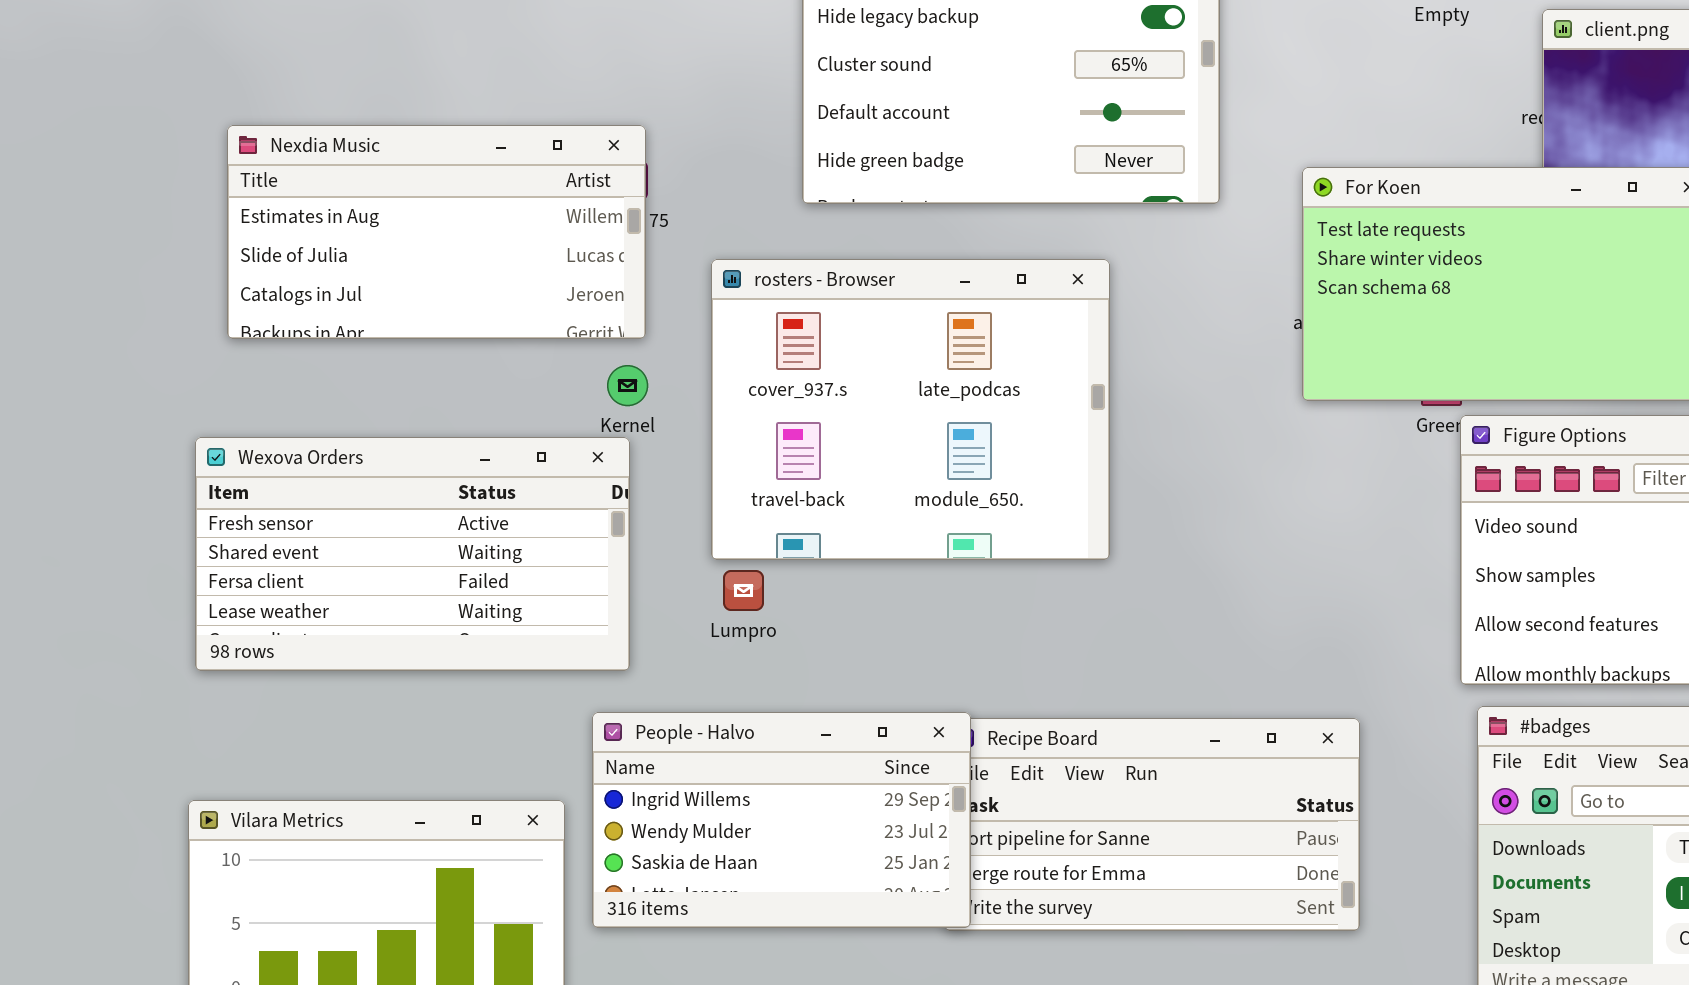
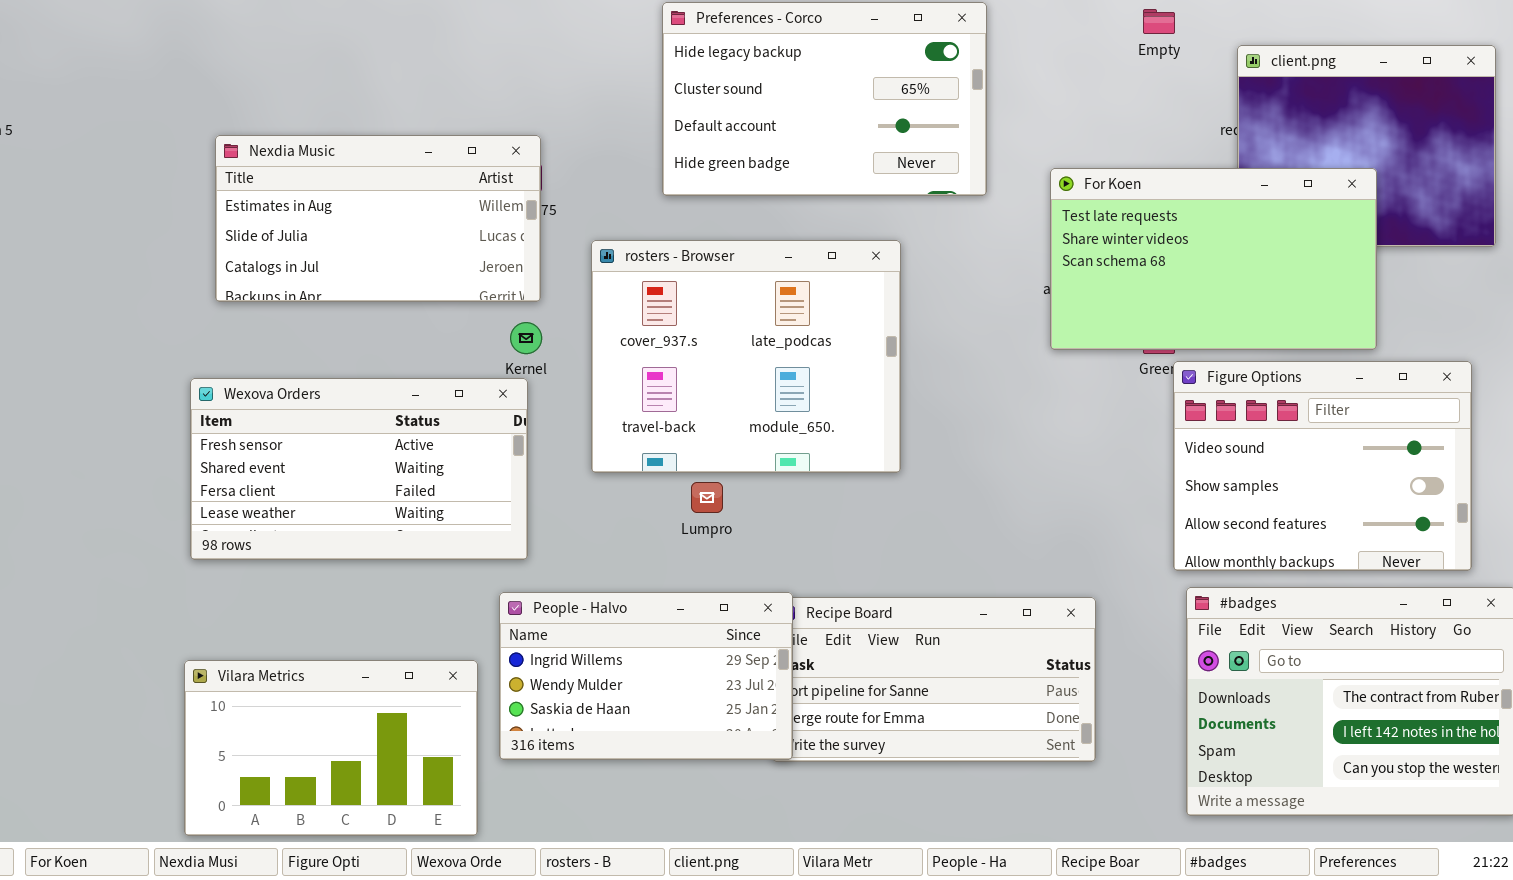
Lumpro: [723,570,764,611] -> [691,482,723,513], moved

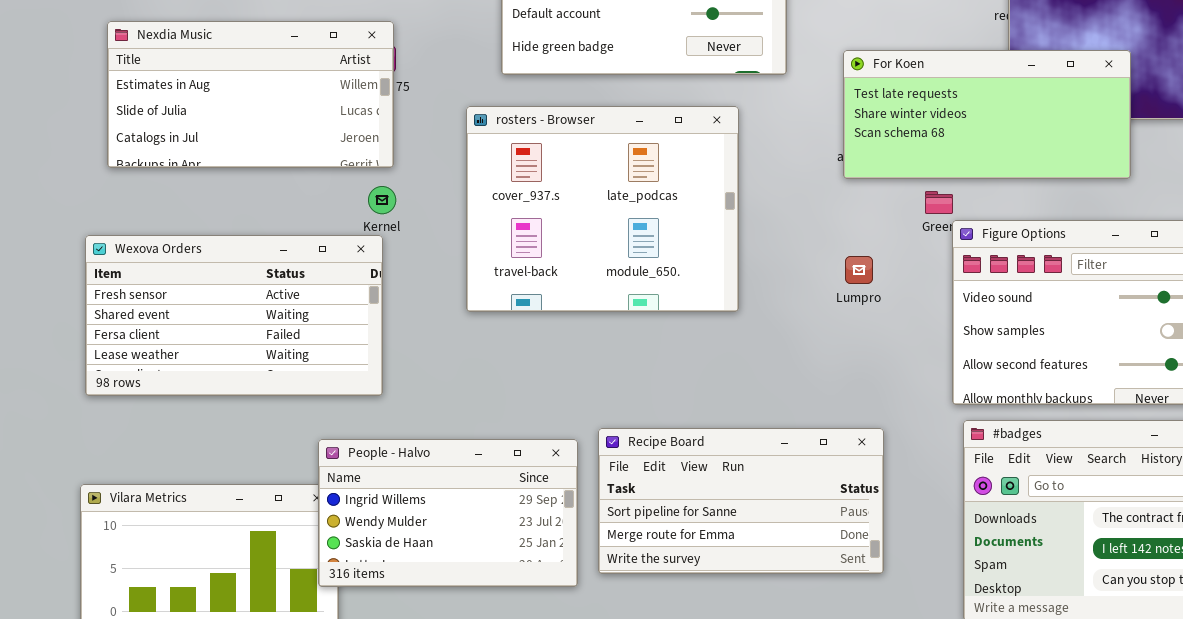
For Koen: [1050,168,1377,350] -> [843,50,1131,179], resized
rosters - Browser: [591,240,901,473] -> [466,106,739,312], moved
Lumpro: [691,482,723,513] -> [845,256,873,284], moved
People - Halvo: [499,592,793,760] -> [318,439,578,587], moved

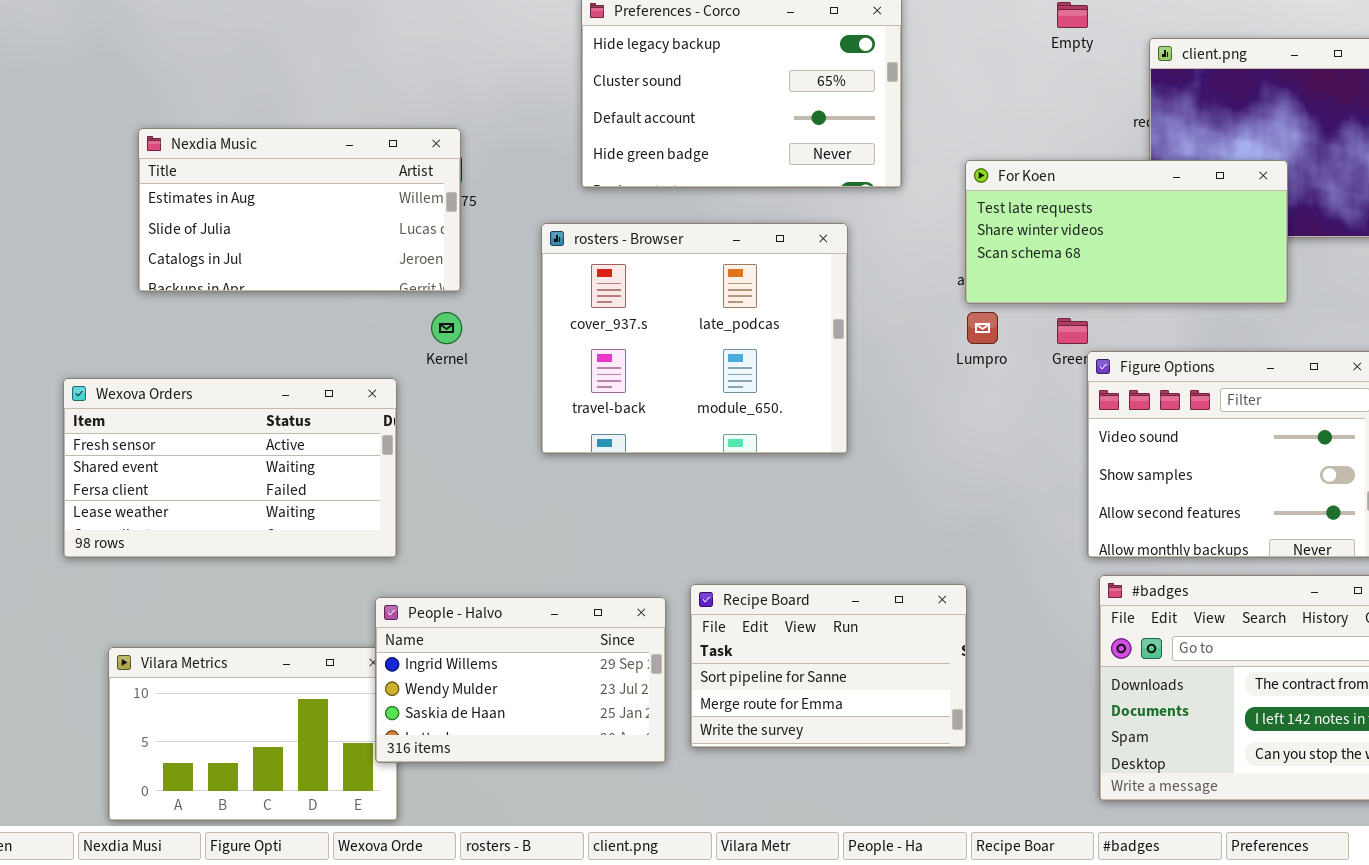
Wexova Orders: [85,235,383,396] -> [63,378,397,558], moved
Lumpro: [845,256,873,284] -> [967,312,998,344], moved
Recipe Board: [598,428,884,574] -> [690,584,967,748], resized

